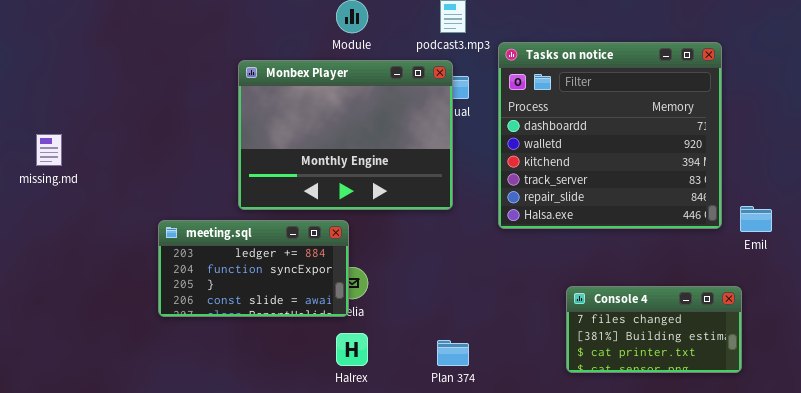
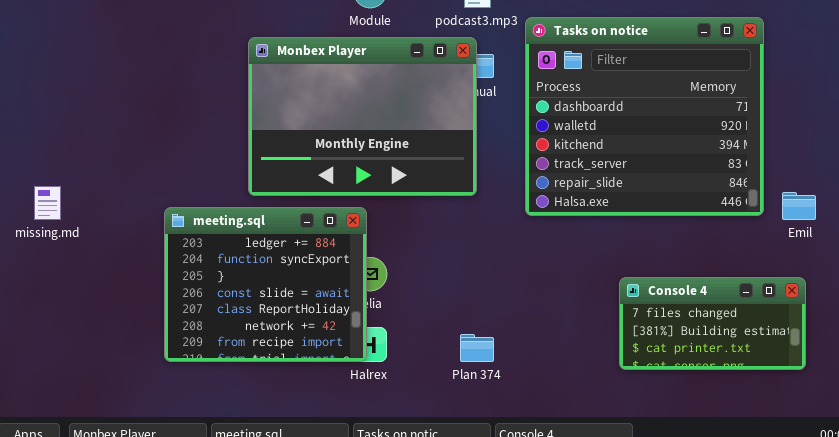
missing.md: [36,134,62,166] -> [34,186,61,220], moved
meeting.sql: [158,220,349,317] -> [164,207,367,362], resized
Console 4: [566,286,742,373] -> [619,277,806,370], moved

